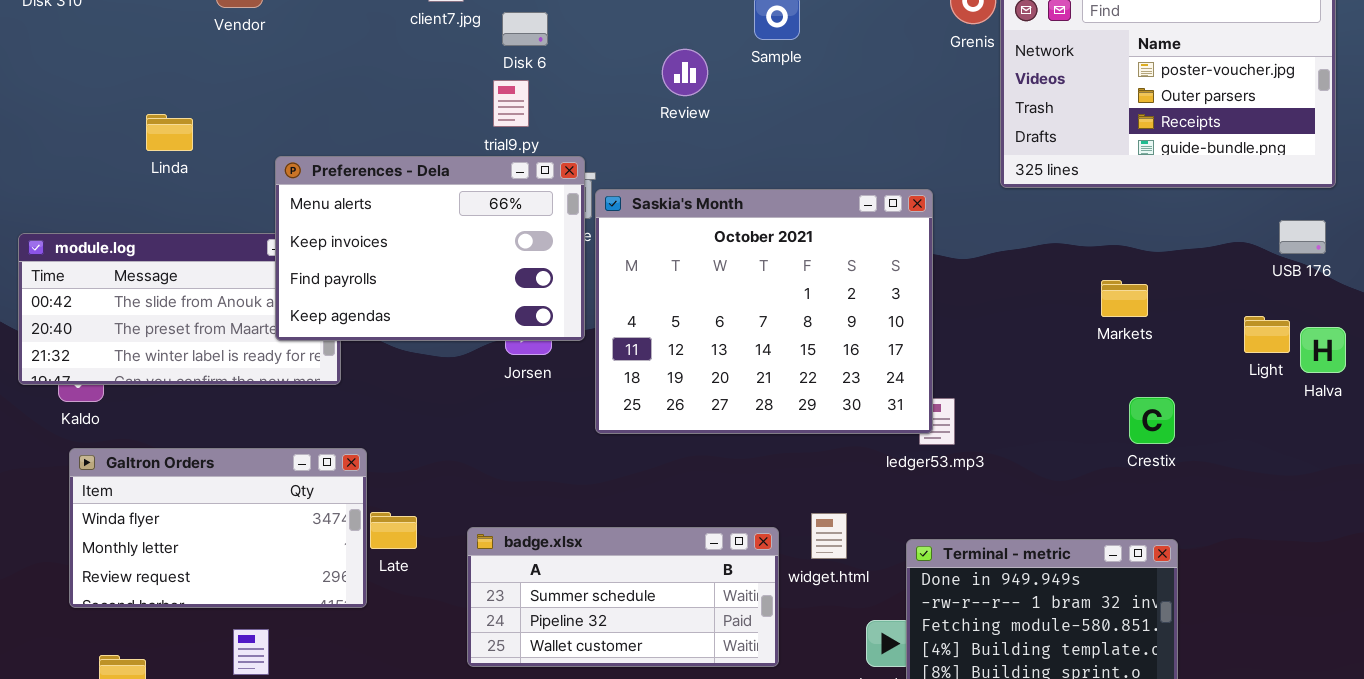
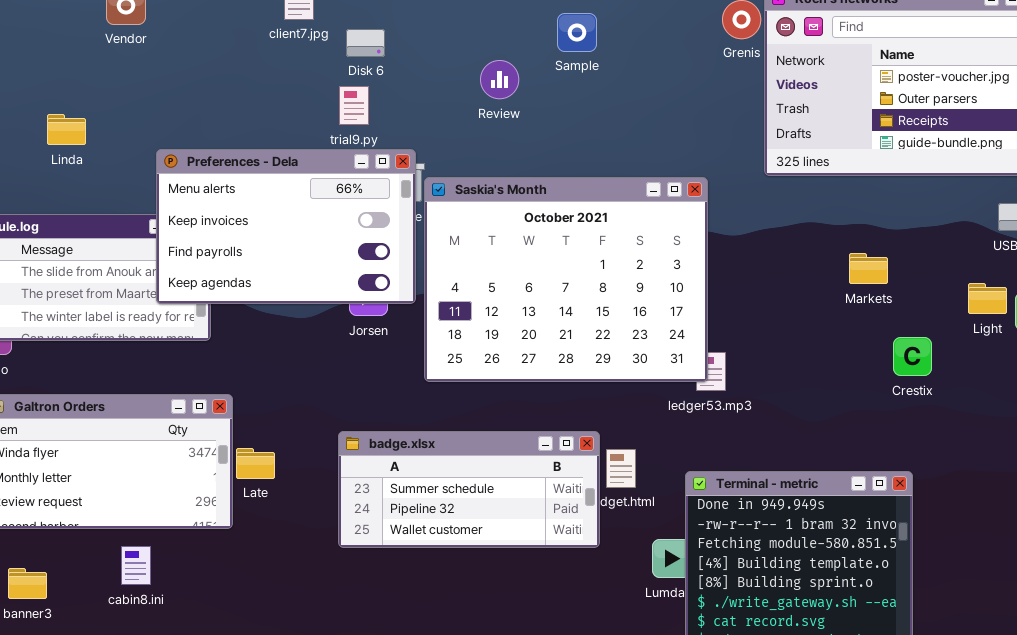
Crestix: [1129,397,1175,444] -> [893,337,932,376], moved
badge.xlsx: [467,527,779,667] -> [338,431,600,548], moved

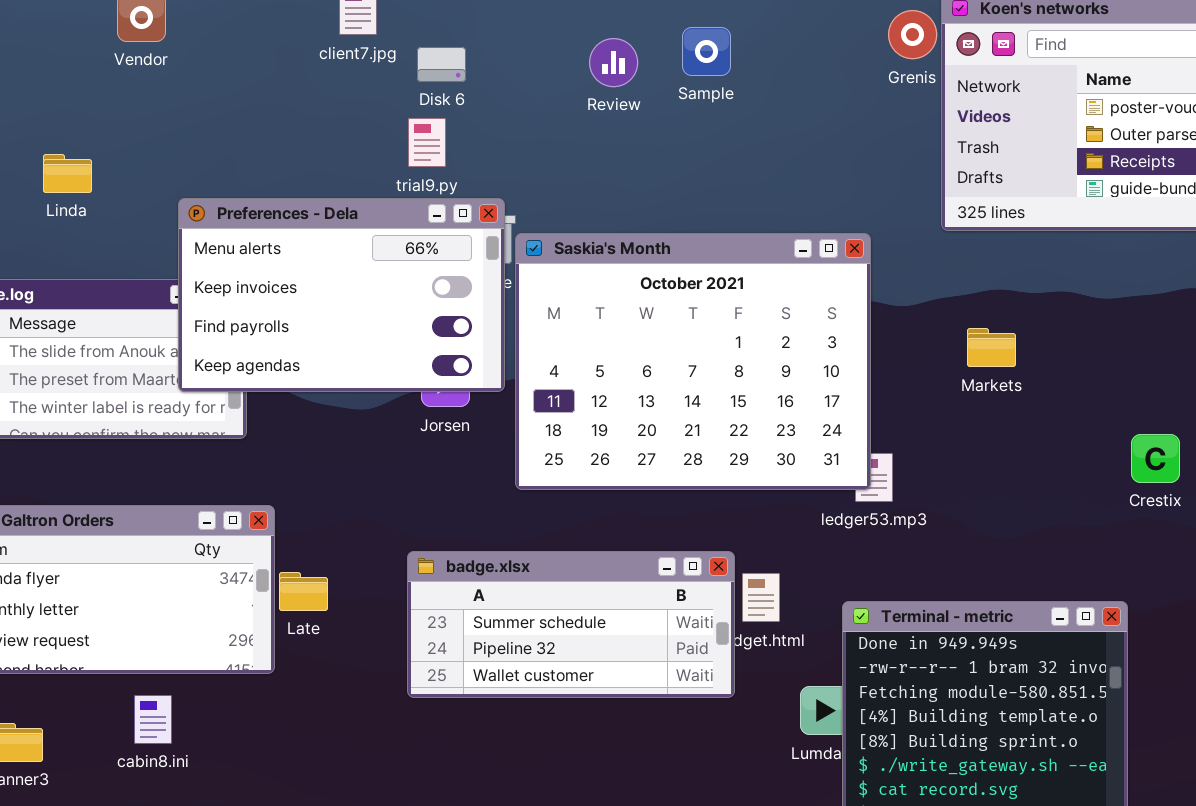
Review: [480,60,519,99] -> [589,38,638,87], moved
Markets: [849,253,888,284] -> [967,328,1016,367], moved
Crestix: [893,337,932,376] -> [1131,434,1180,483], moved

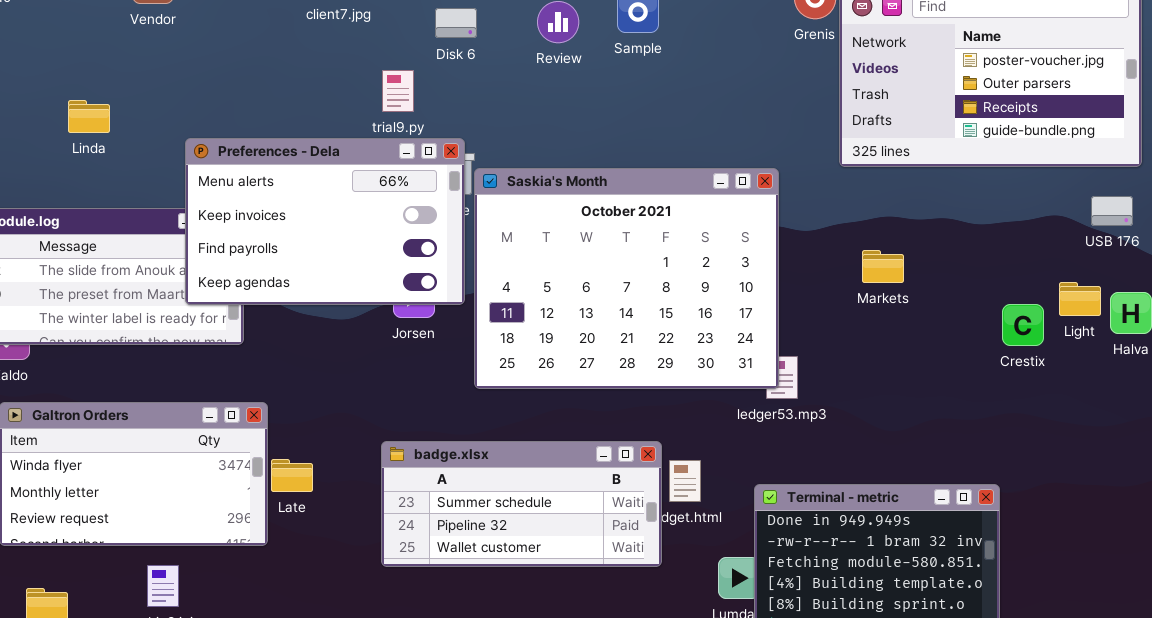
Disk 6: [417,47,466,82] -> [435,8,477,38], moved
Crestix: [1131,434,1180,483] -> [1002,304,1044,346], moved

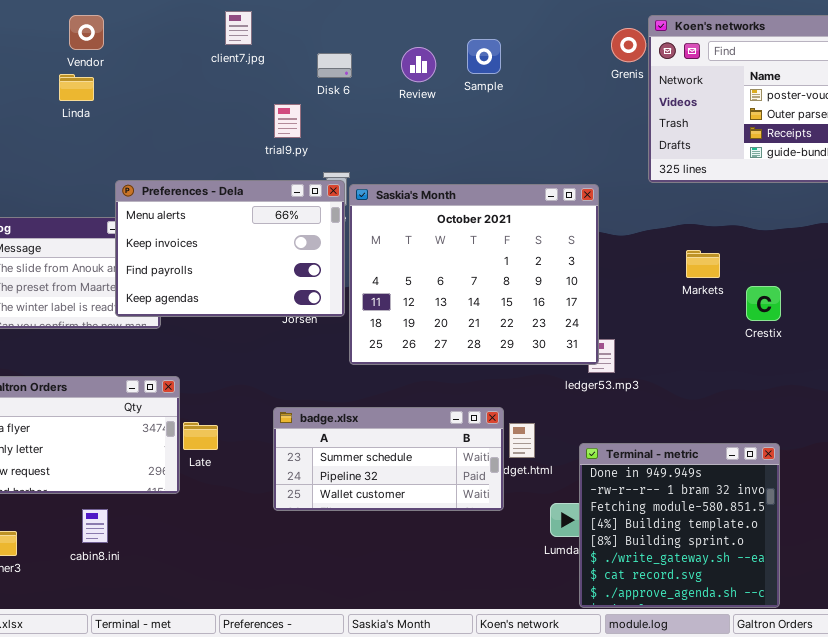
Linda: [68,100,110,133] -> [59,74,94,101], moved
Preferences - Dela: [185,138,465,305] -> [115,180,345,317], moved
Markets: [862,250,904,283] -> [686,250,720,278], moved
Crestix: [1002,304,1044,346] -> [746,286,781,321], moved

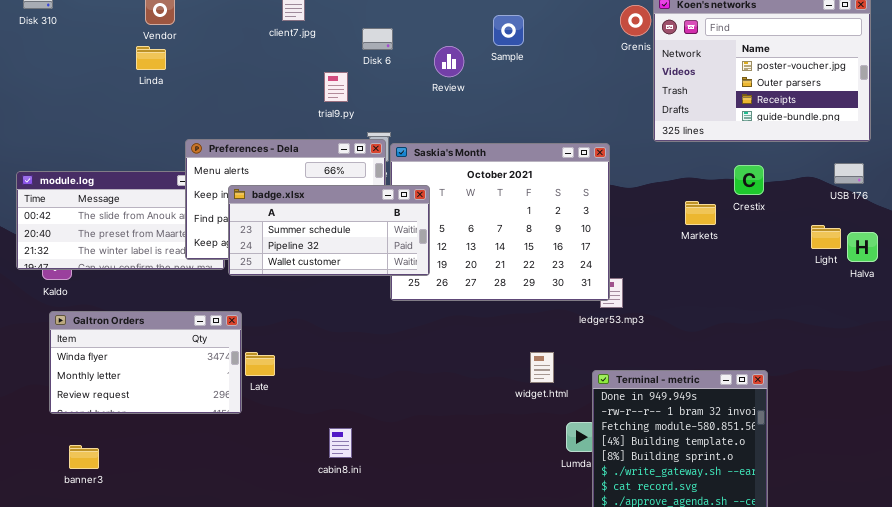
Review: [401,47,436,82] -> [434,46,464,77], moved
Crestix: [746,286,781,321] -> [734,165,764,195], moved
badge.xlsx: [273,407,504,511] -> [228,185,430,276], moved
cabin8.ini: [82,509,108,543] -> [329,428,352,458], moved

